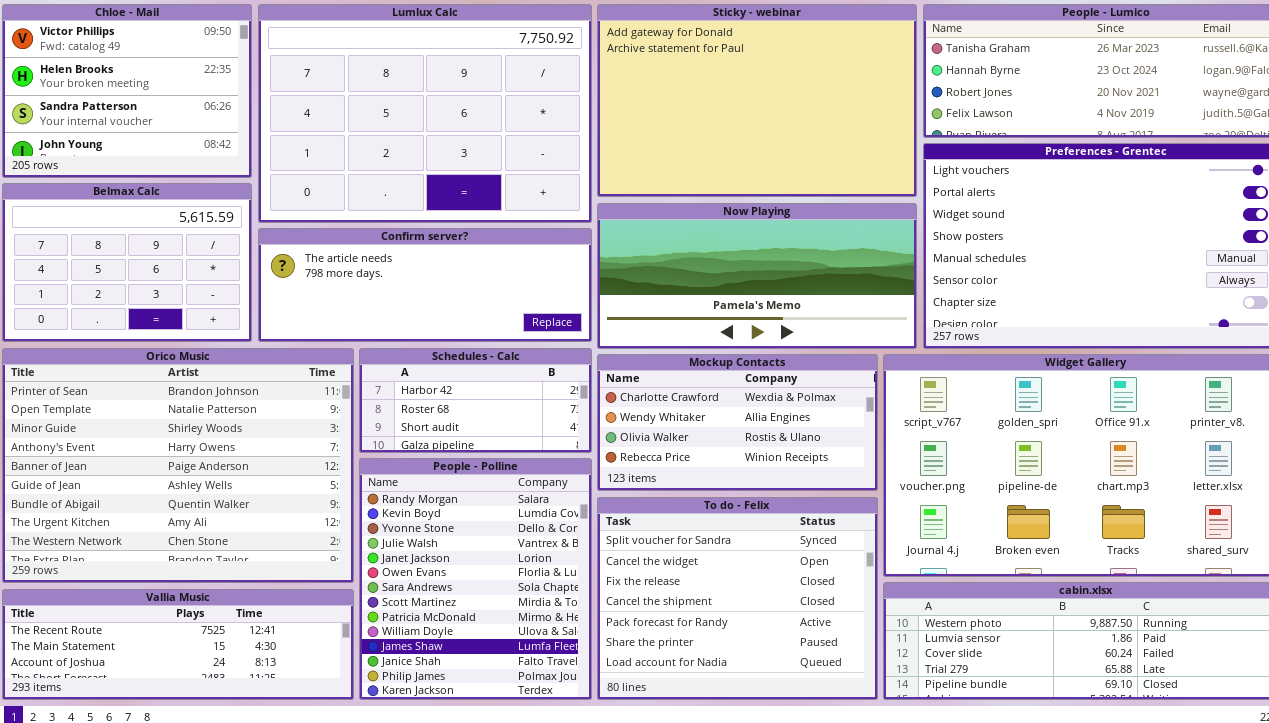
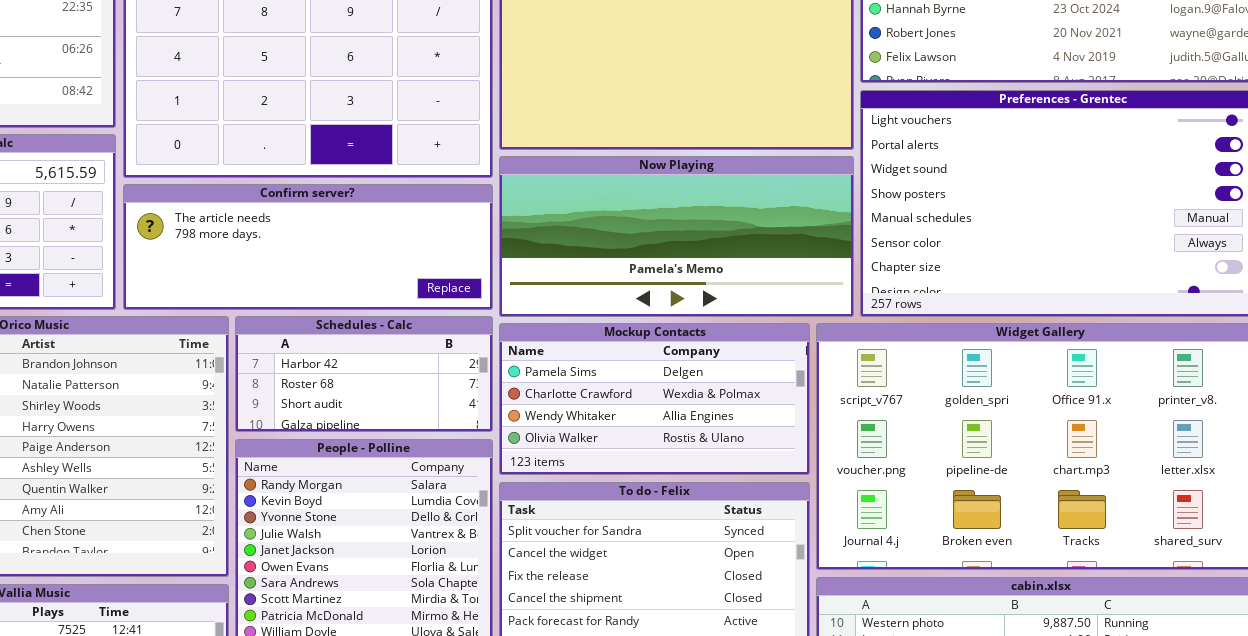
Mockup Contacts: [597,354,878,491] -> [499,323,810,475], scrolled up 1 row

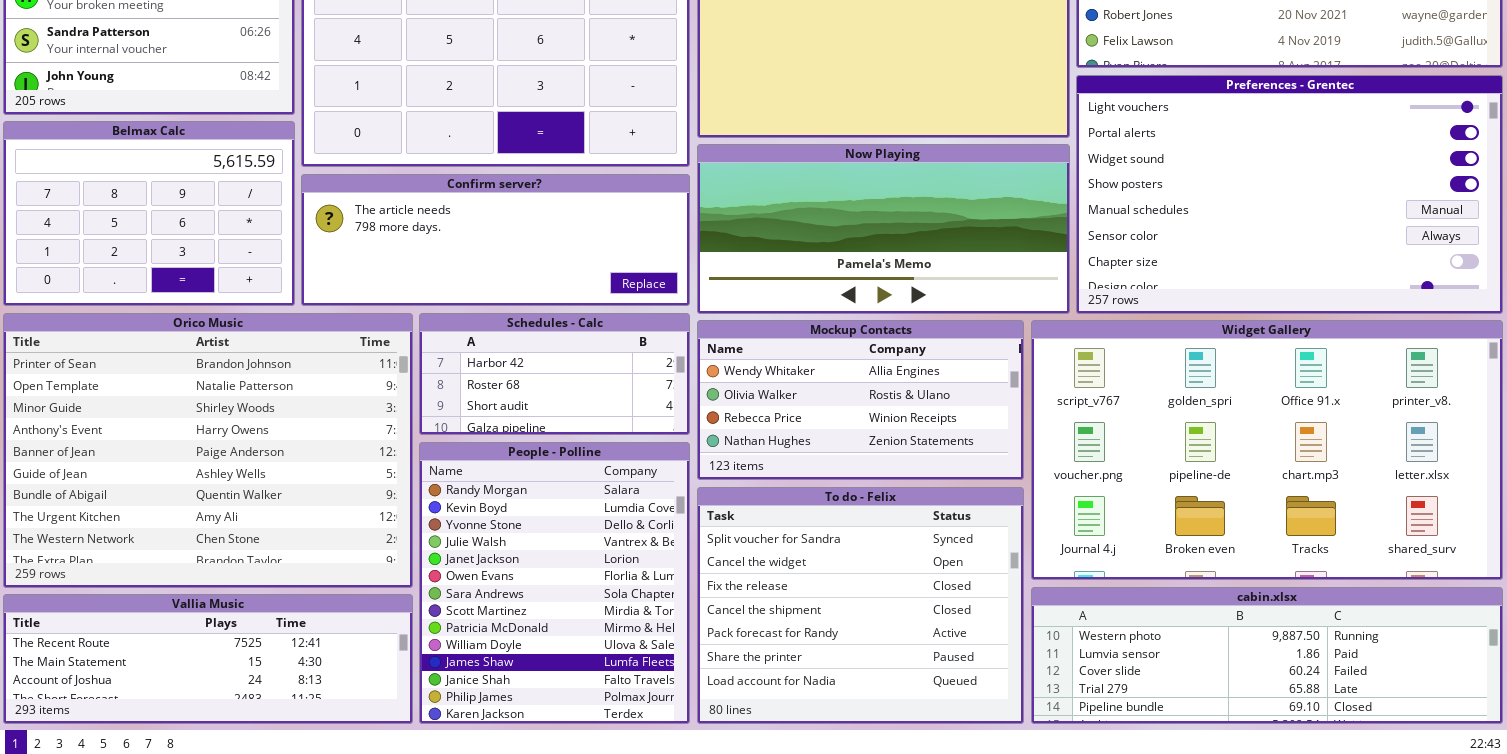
Mockup Contacts: [499,323,810,475] -> [697,320,1024,480], scrolled down 2 rows

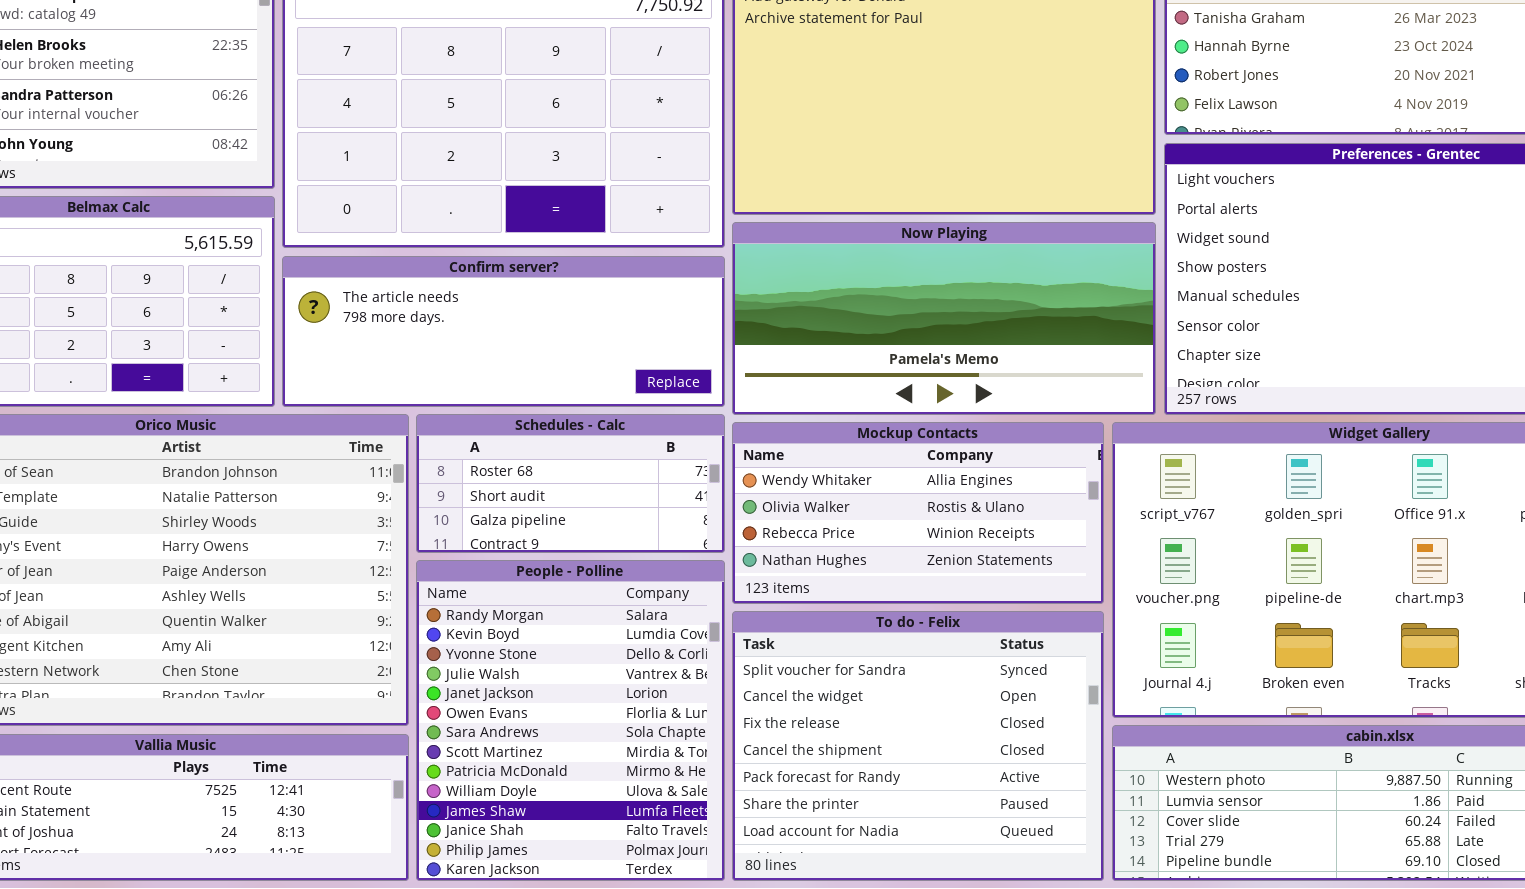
Schedules - Calc: [419,313,690,435] -> [416,414,725,553], scrolled down 1 row

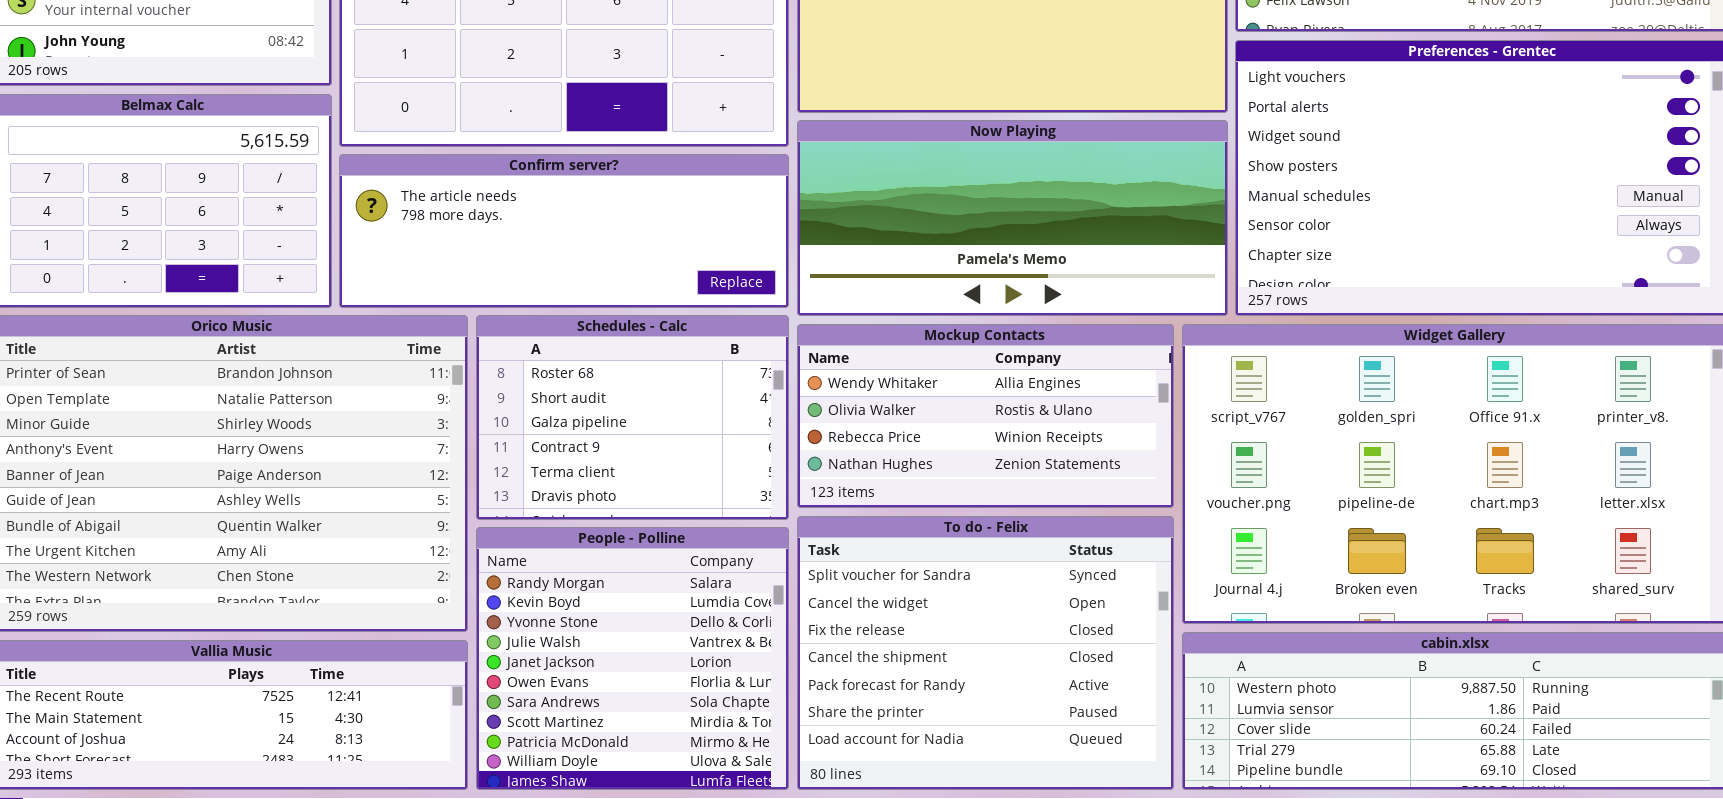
Schedules - Calc: [416,414,725,553] -> [476,315,789,520], resized
People - Polline: [416,560,725,881] -> [476,527,789,790], resized

